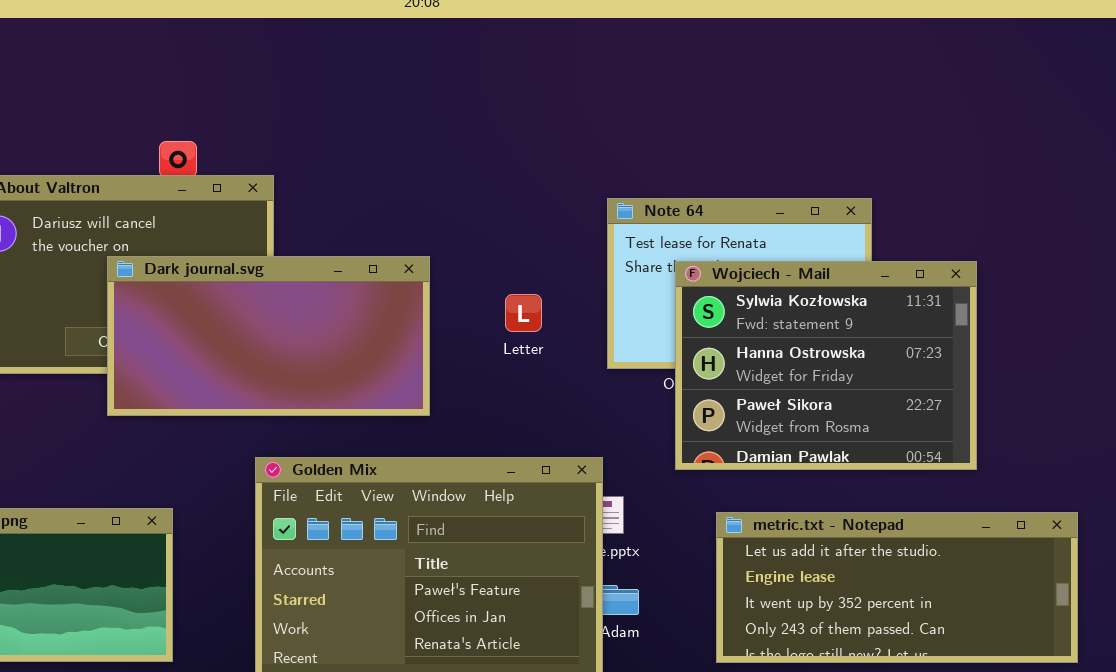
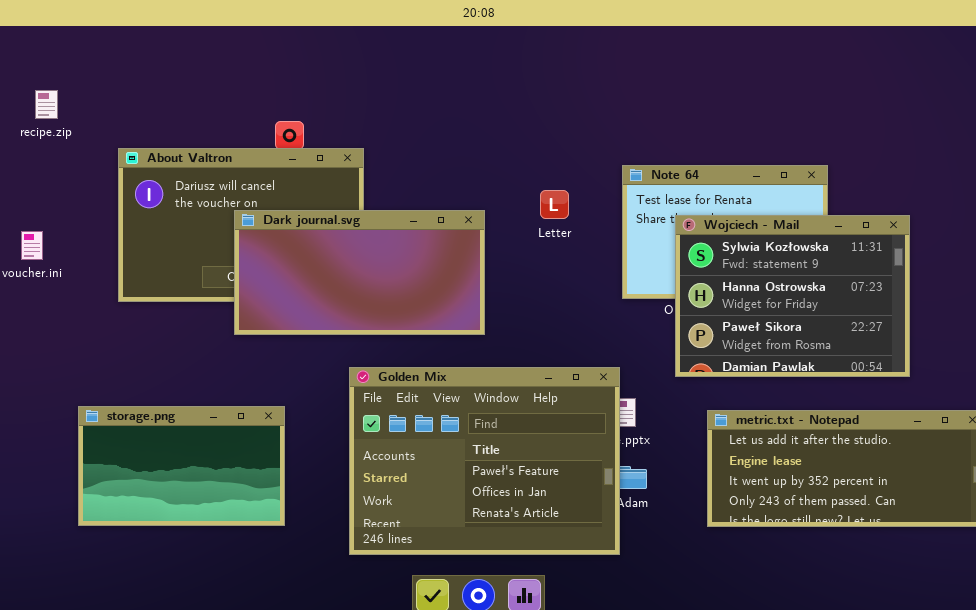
Letter: [505,294,542,332] -> [540,190,569,219], moved

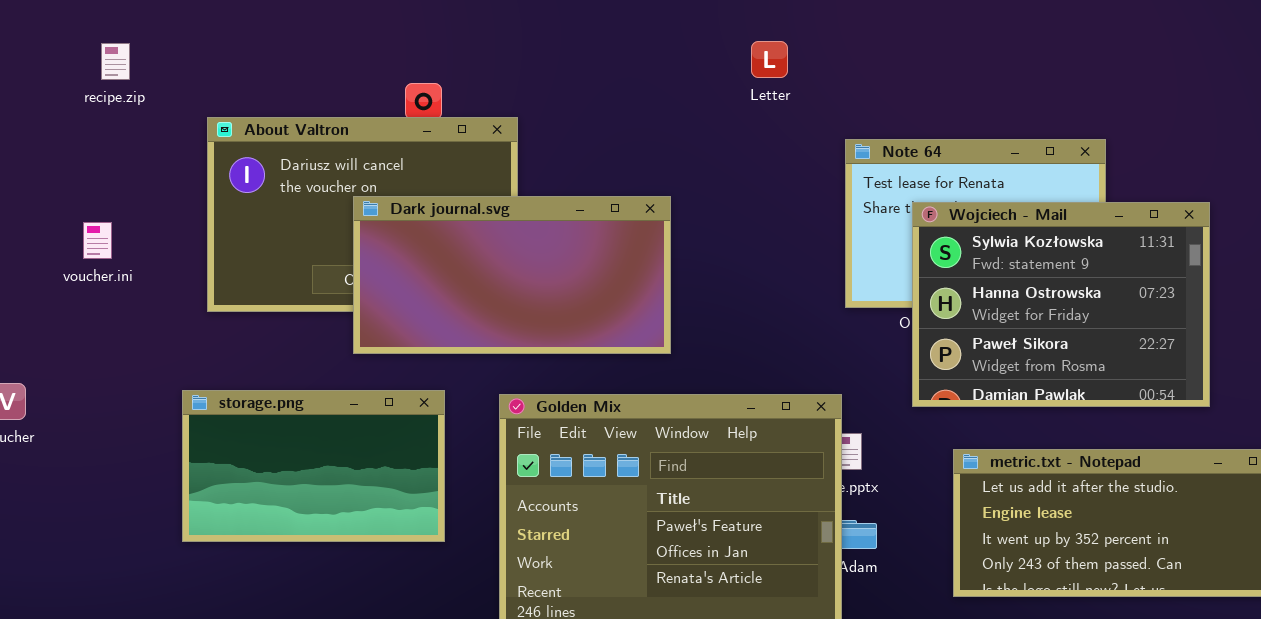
Letter: [540,190,569,219] -> [751,41,788,78], moved
storage.png: [78,406,285,526] -> [182,390,445,542], moved

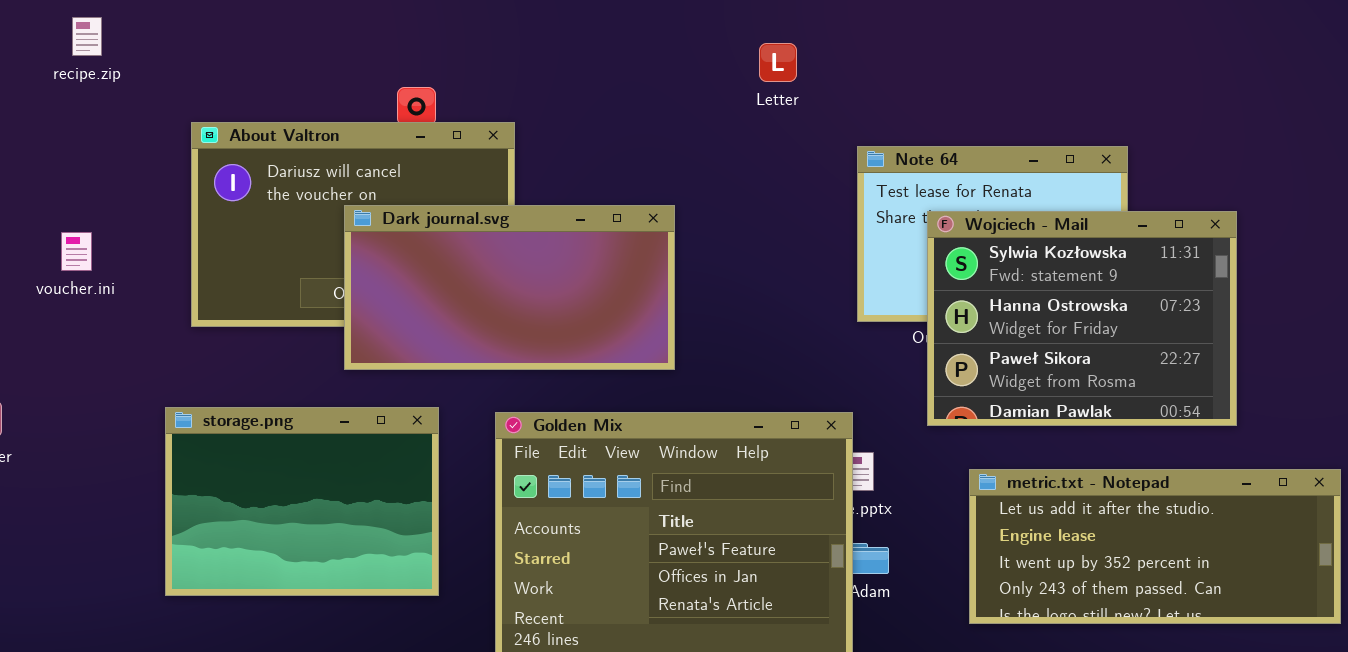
recipe.zip: [101,43,130,80] -> [72,17,102,56], moved
storage.png: [182,390,445,542] -> [165,407,439,596], resized

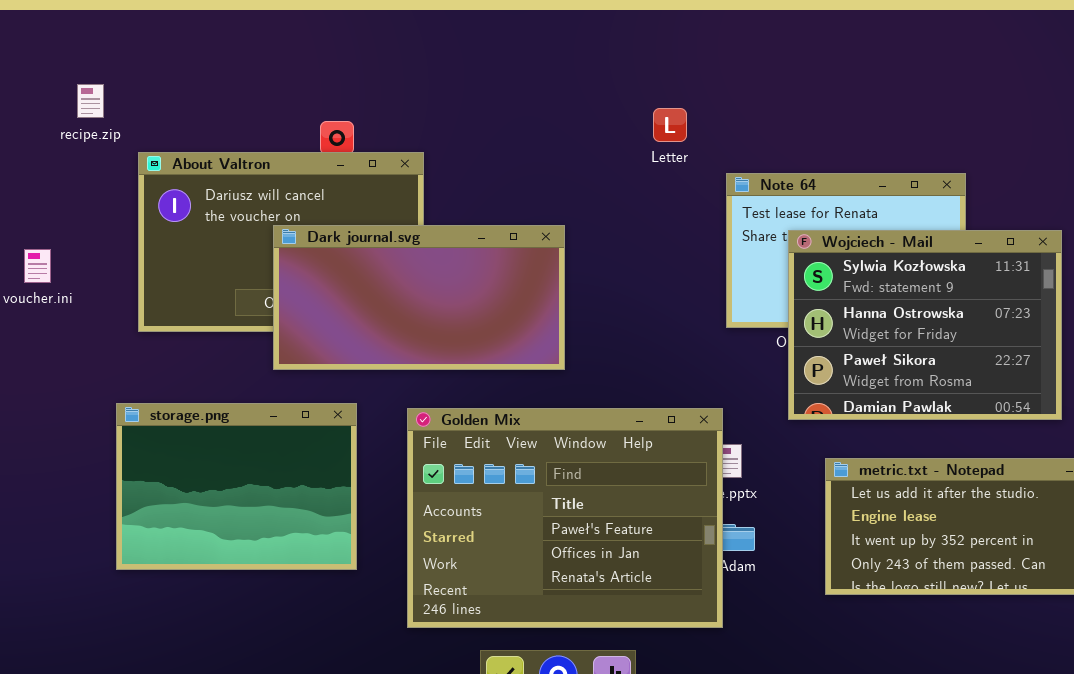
recipe.zip: [72,17,102,56] -> [77,84,104,118], moved
Letter: [759,43,797,82] -> [653,108,687,142], moved

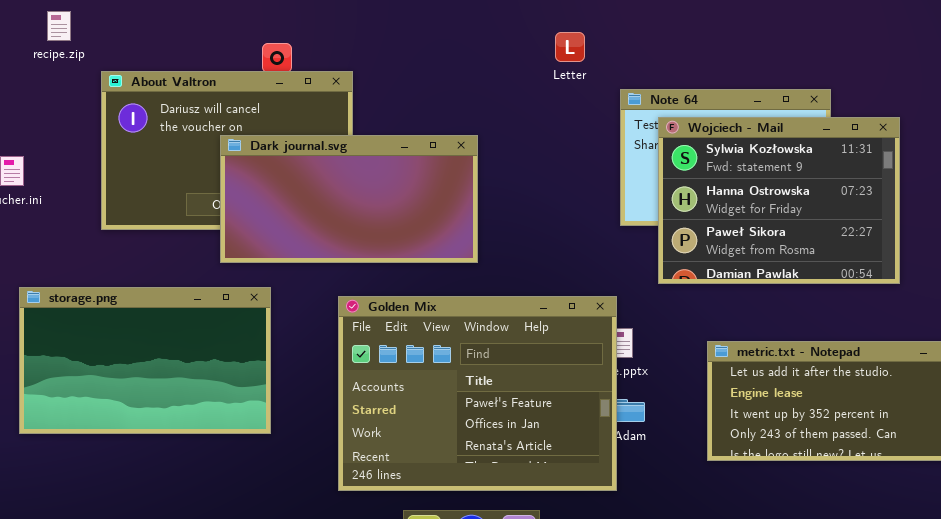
Wojciech - Mail: [788,230,1062,420] -> [658,117,900,284], moved
storage.png: [116,403,357,570] -> [19,287,271,434], moved, resized

